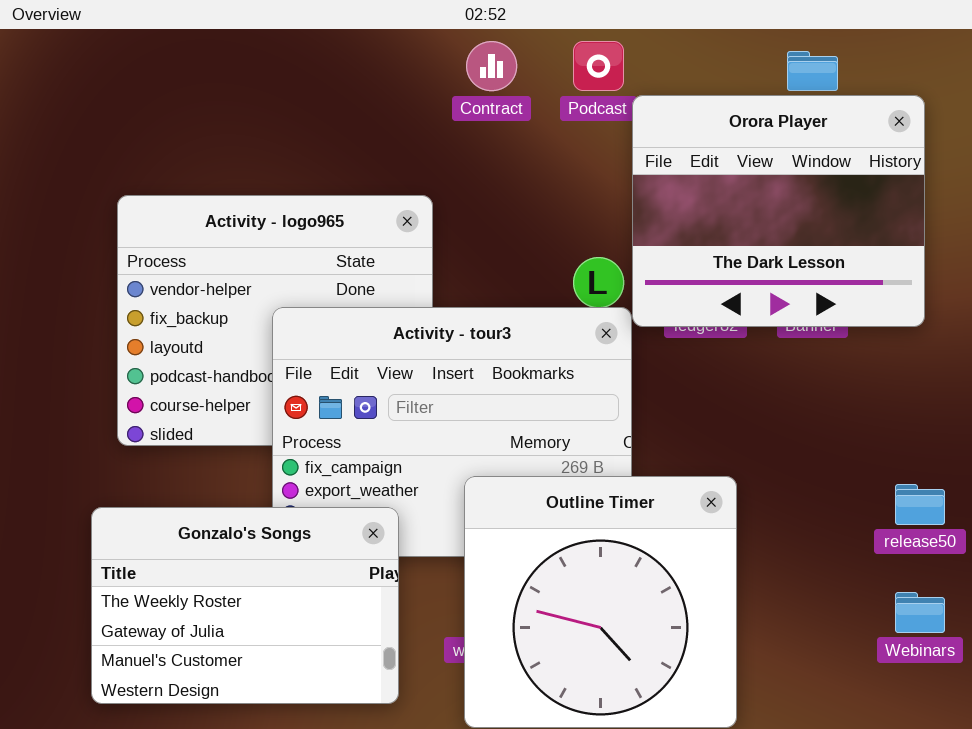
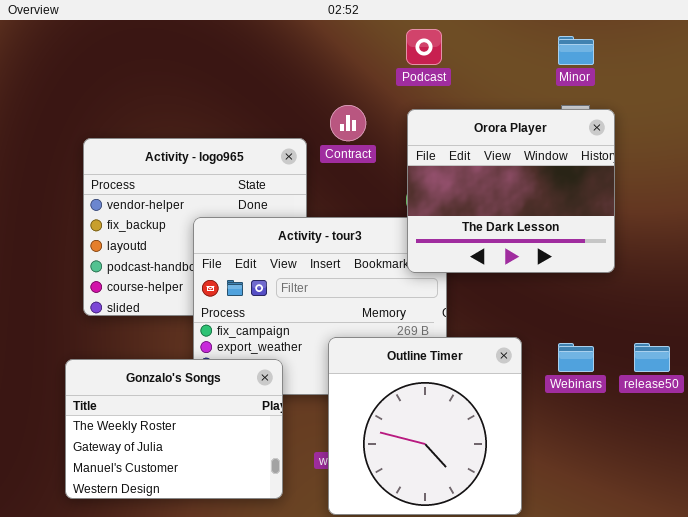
Contract: [466,41,517,91] -> [330,105,366,141], moved
Orora Player: [632,95,925,327] -> [407,109,615,273], moved
Webinars: [895,592,945,633] -> [558,343,594,372], moved

